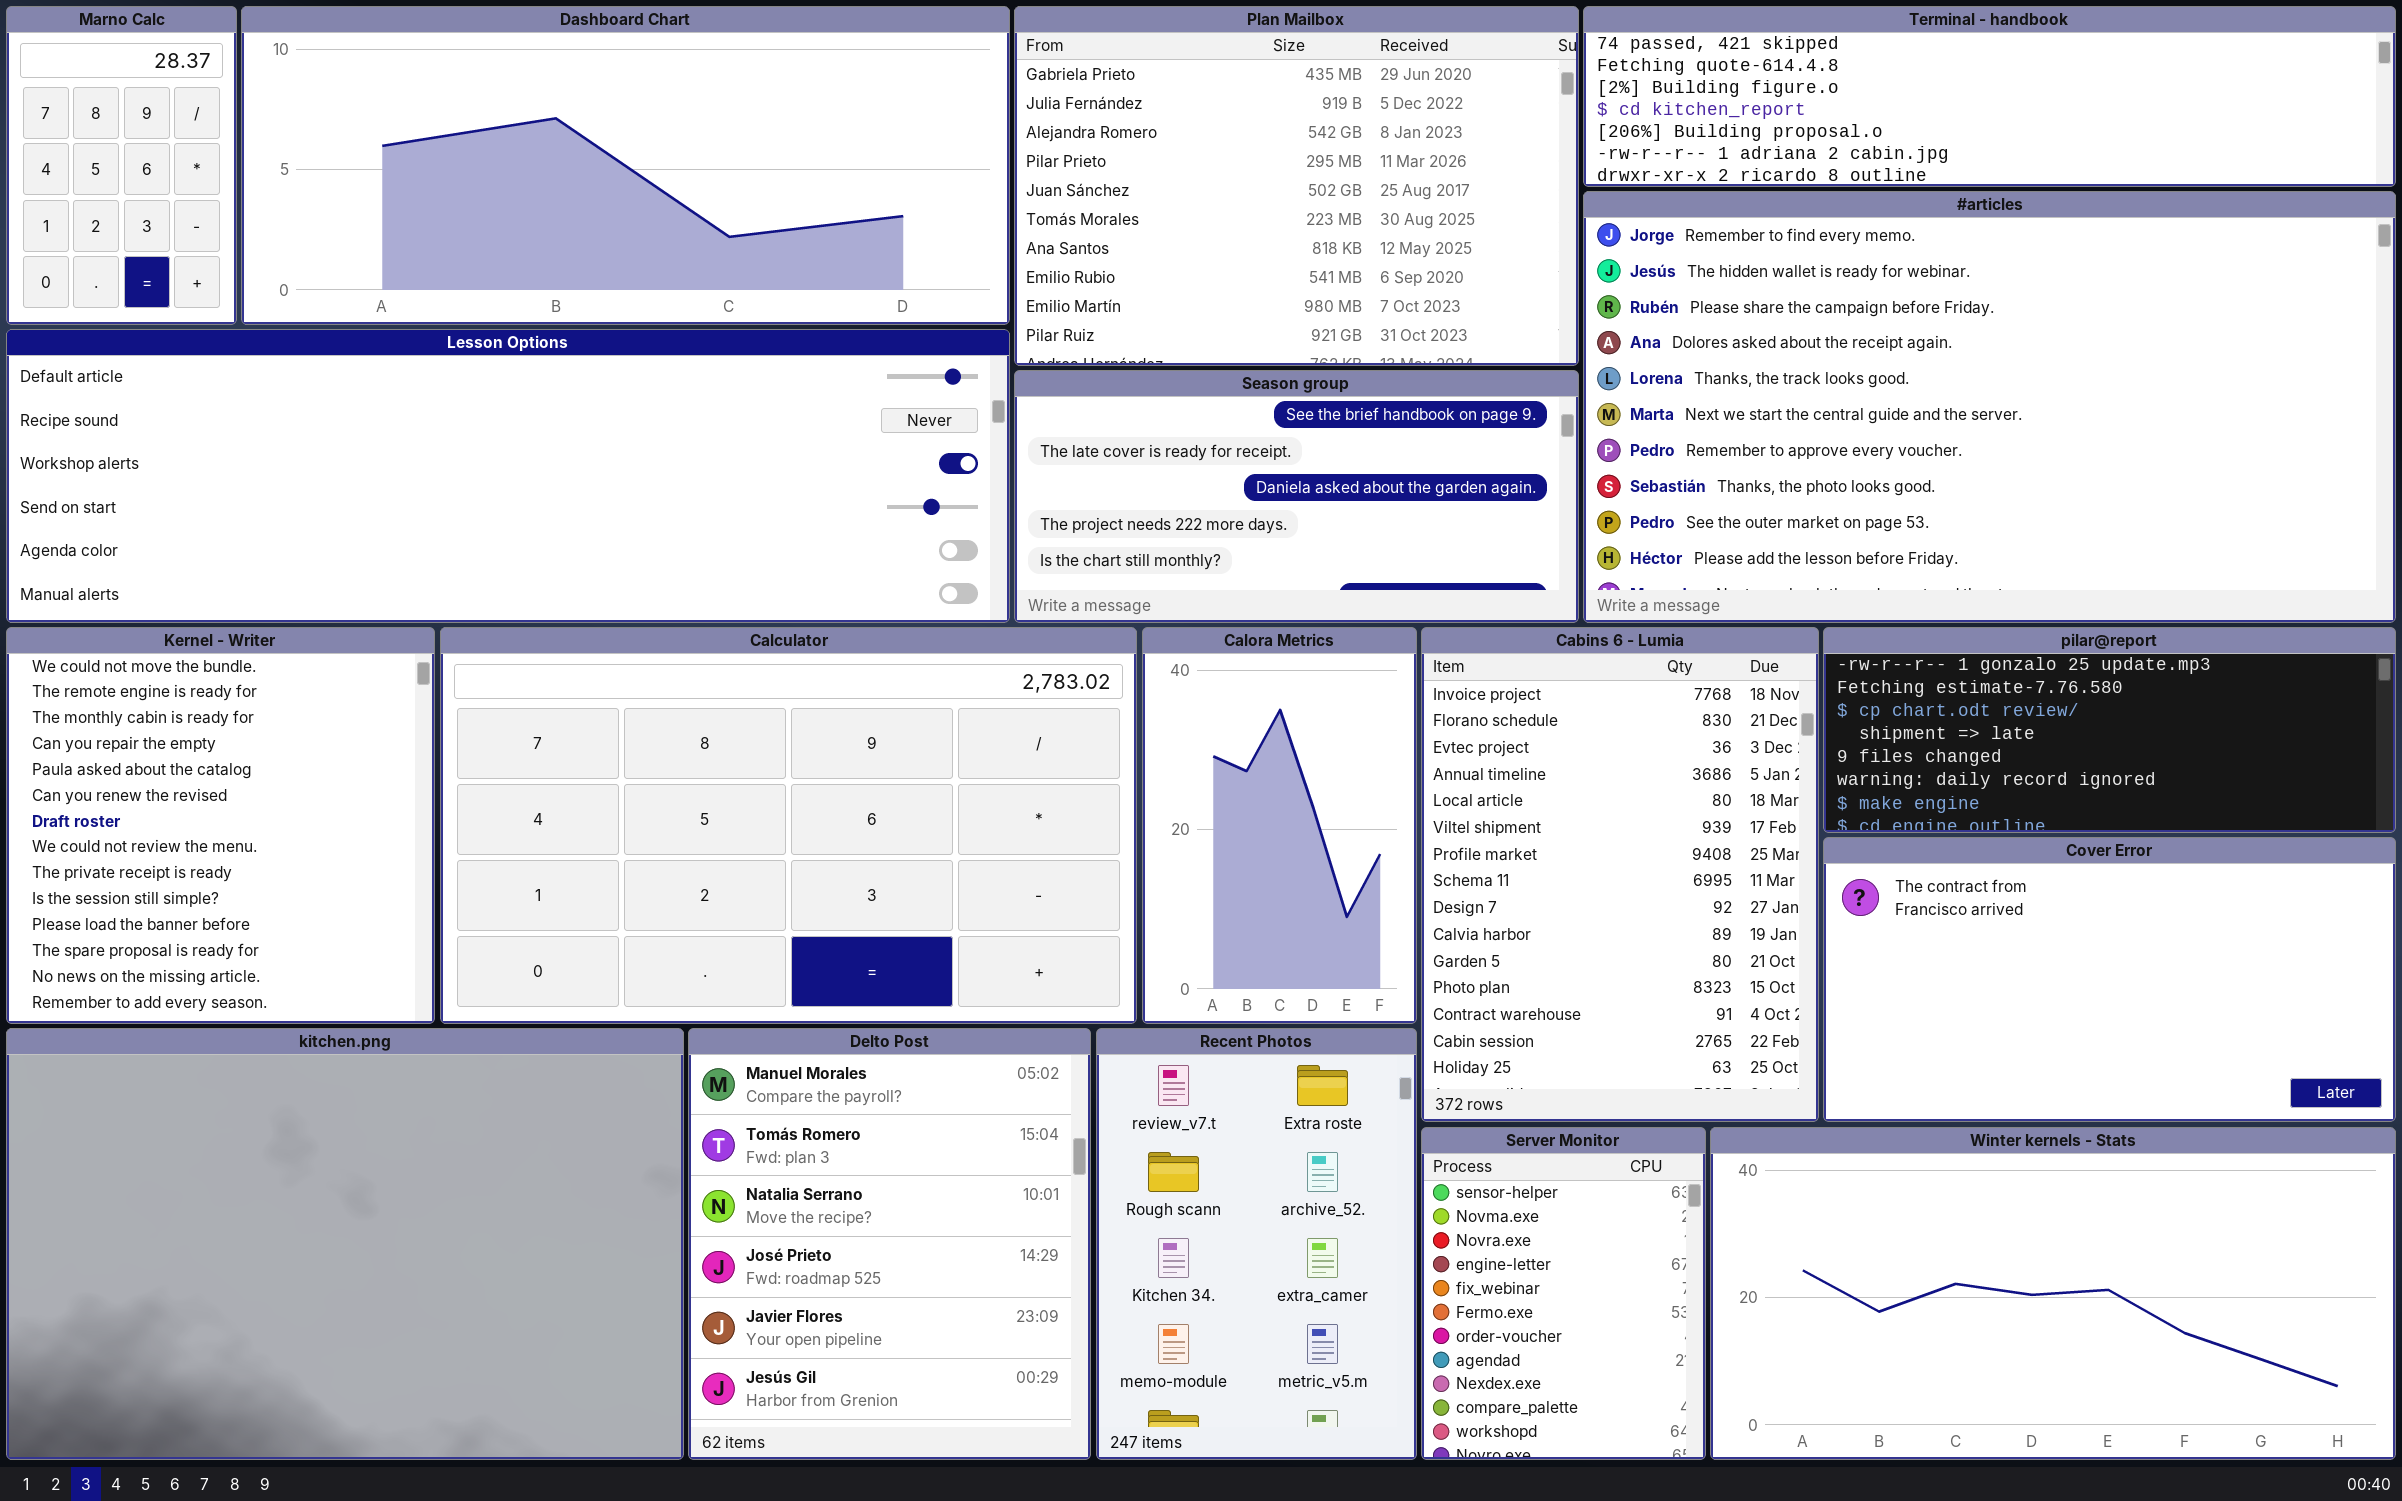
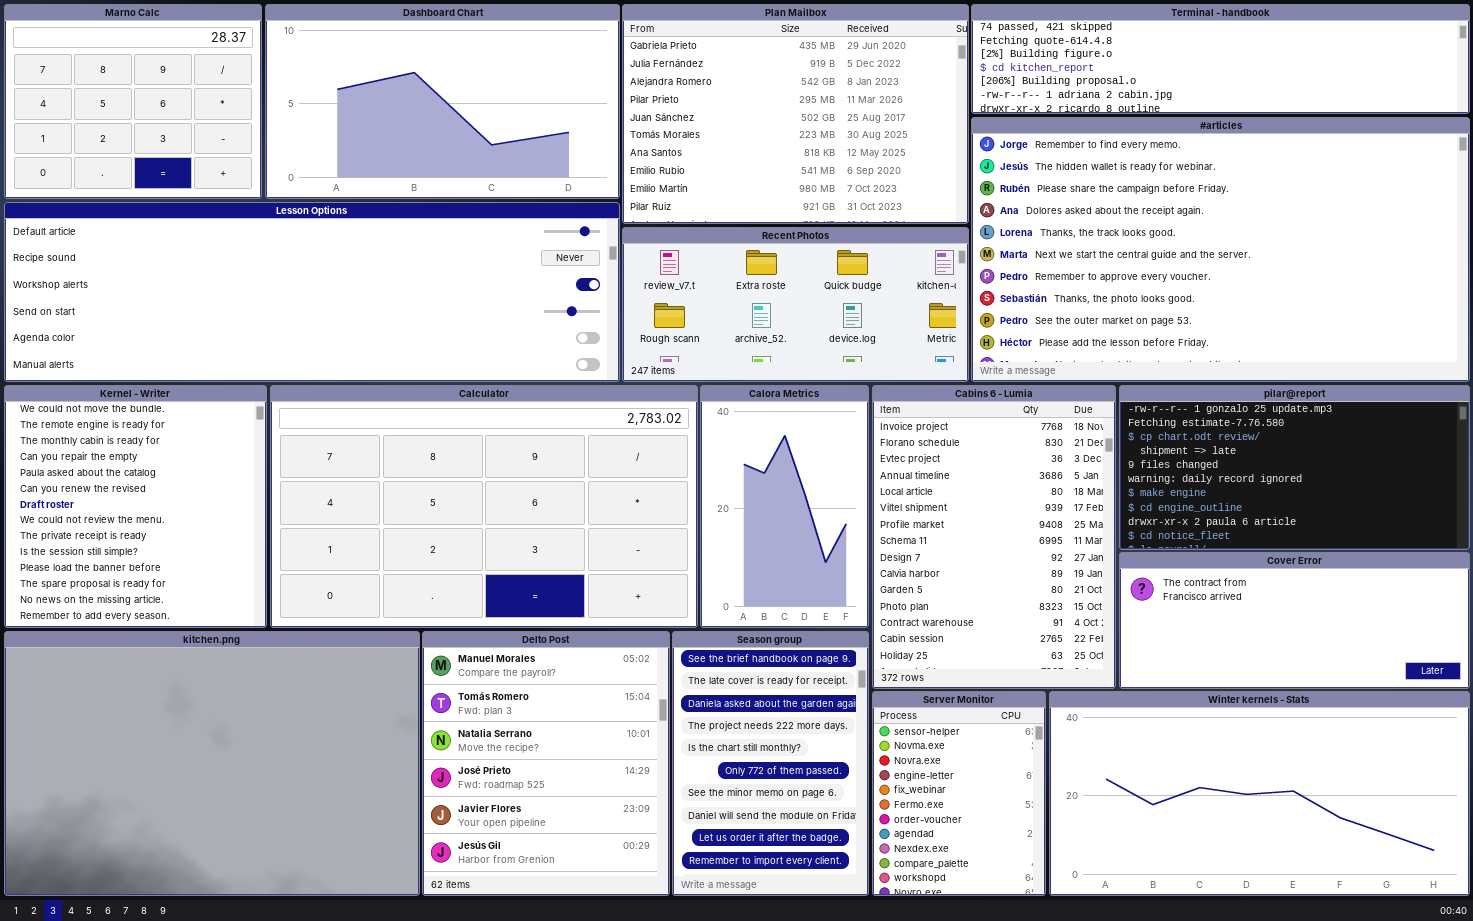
Marno Calc: [6,6,237,325] -> [4,4,262,199], resized
Dashboard Chart: [241,6,1010,325] -> [265,4,620,199], resized
Season group: [1014,370,1579,623] -> [672,631,869,896], moved, resized
pilar@report: [1823,627,2396,833] -> [1119,385,1470,550], resized
Cover Error: [1823,837,2396,1122] -> [1119,552,1470,689], resized
Recent Photos: [1096,1028,1417,1460] -> [622,227,969,382], moved, resized

